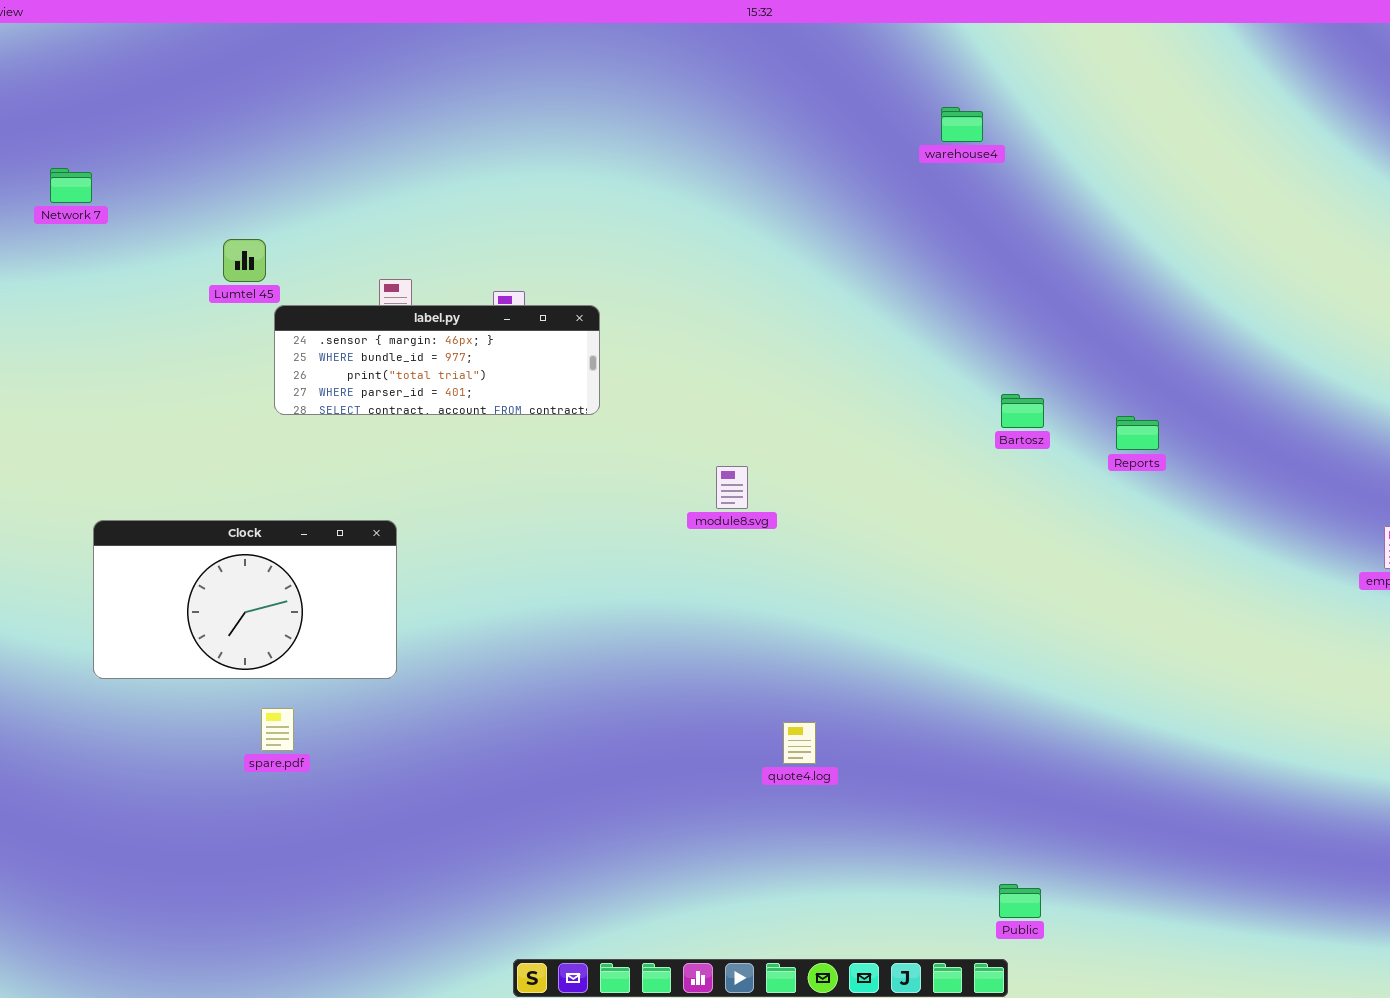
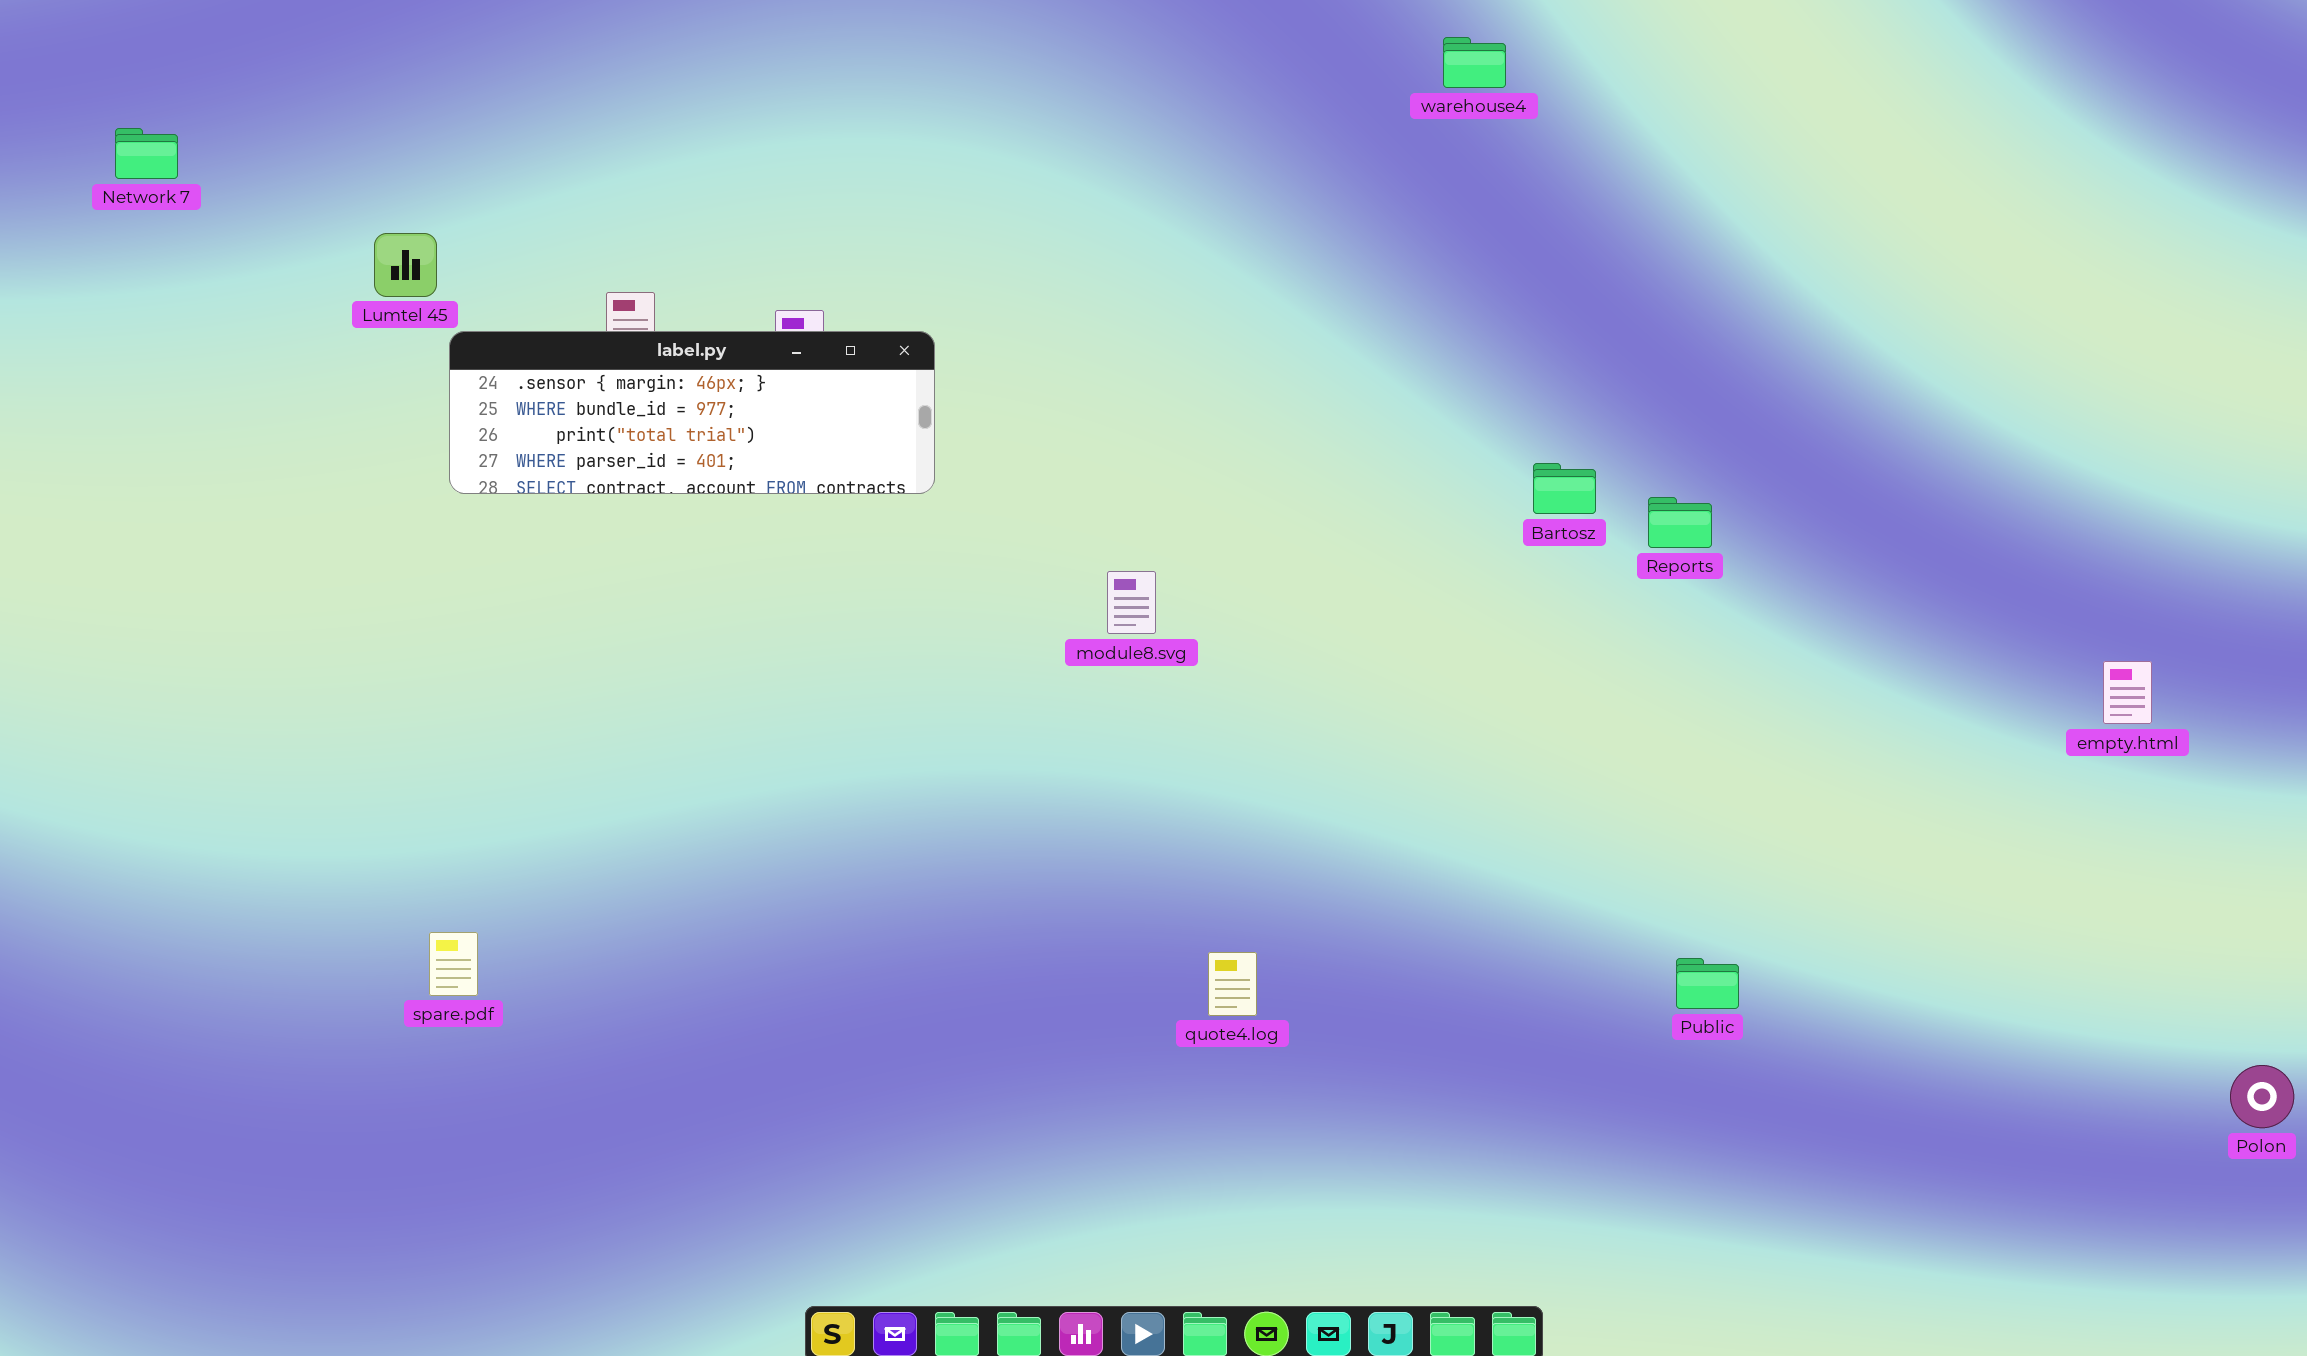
Reports: [1116,416,1159,450] -> [1648,497,1712,548], moved
Clock: [93,520,397,679] -> none, closed
Public: [999,884,1041,918] -> [1676,958,1739,1009], moved

